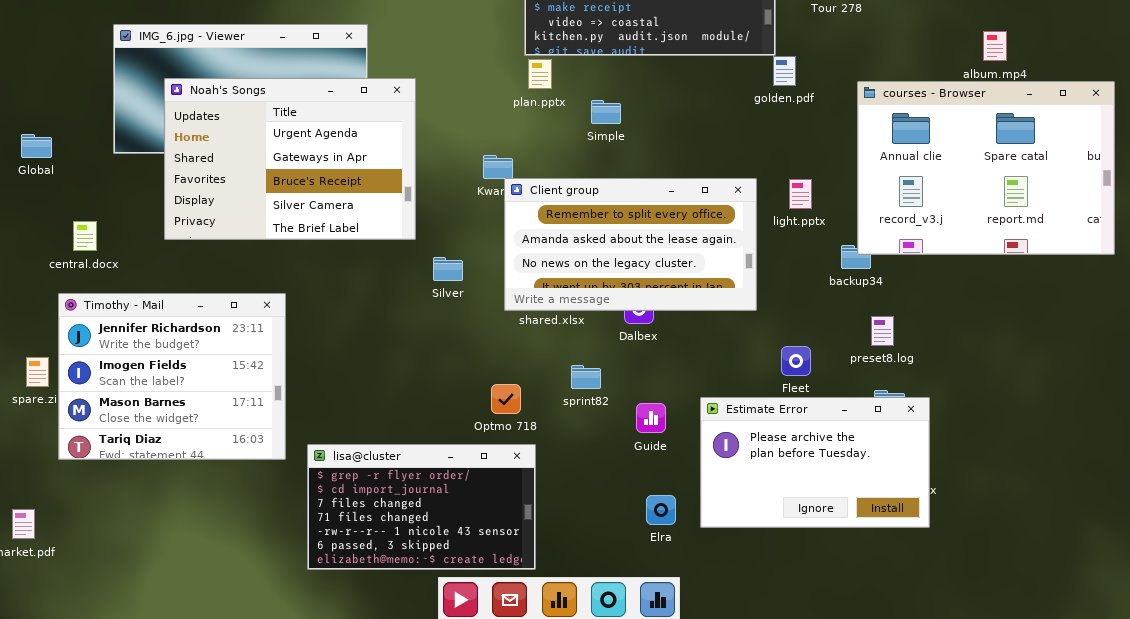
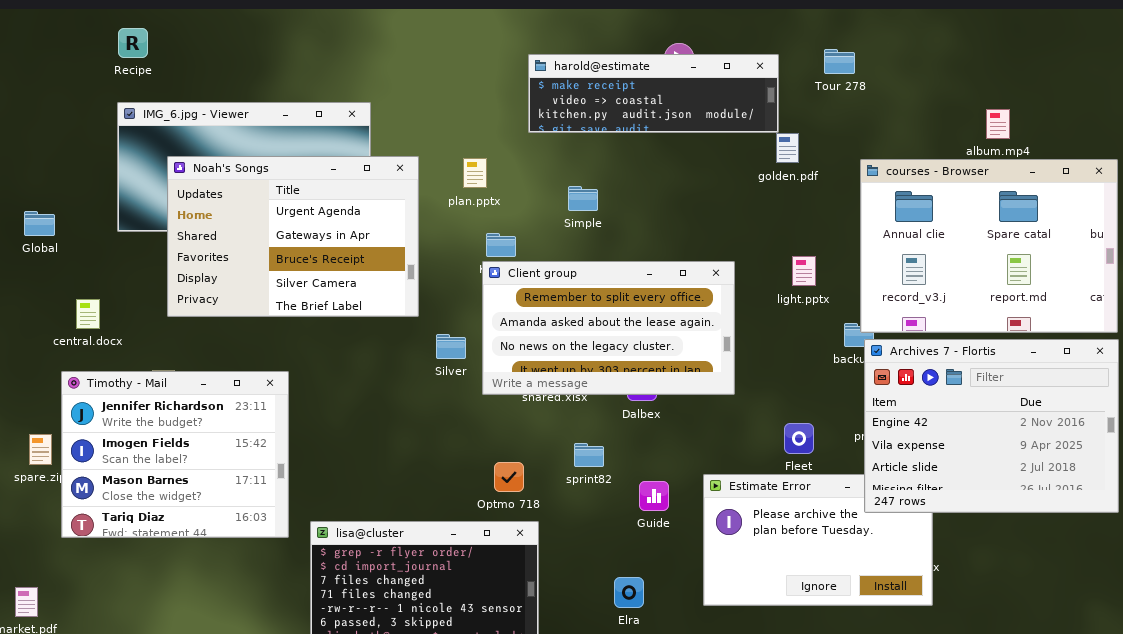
plan.pptx: [528,59,552,89] -> [463,158,487,188], moved
Simple: [591,100,621,124] -> [568,186,598,211], moved
Client group: [504,178,757,311] -> [482,261,735,395], moved
Archives 7 - Flortis: none -> [864,339,1119,513], opened
Elra: [646,495,676,525] -> [614,577,644,608], moved

